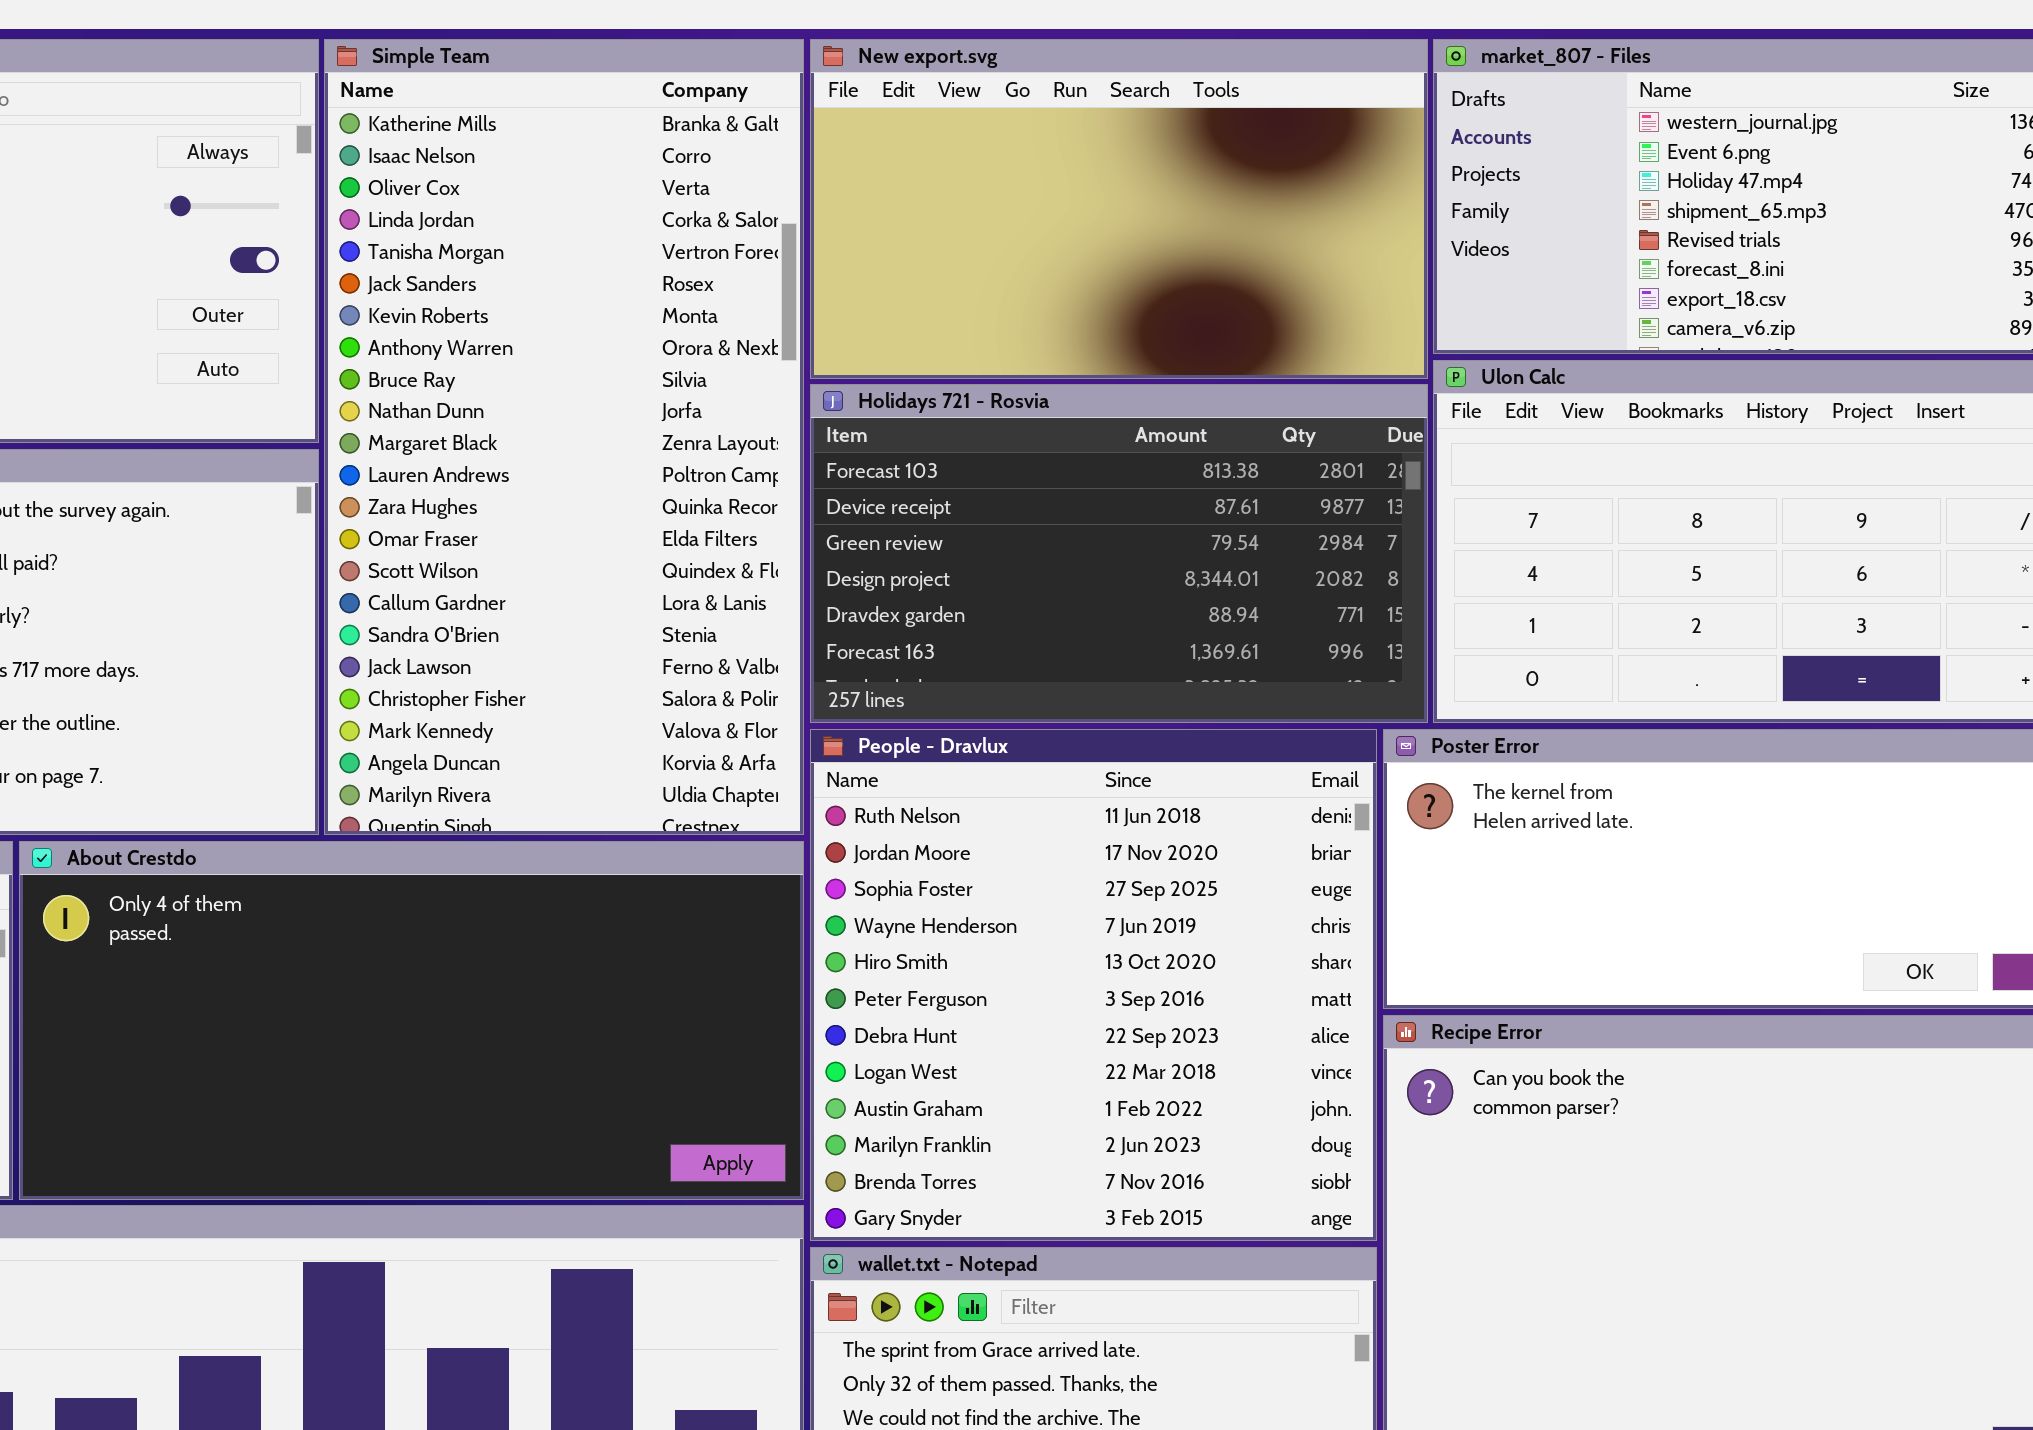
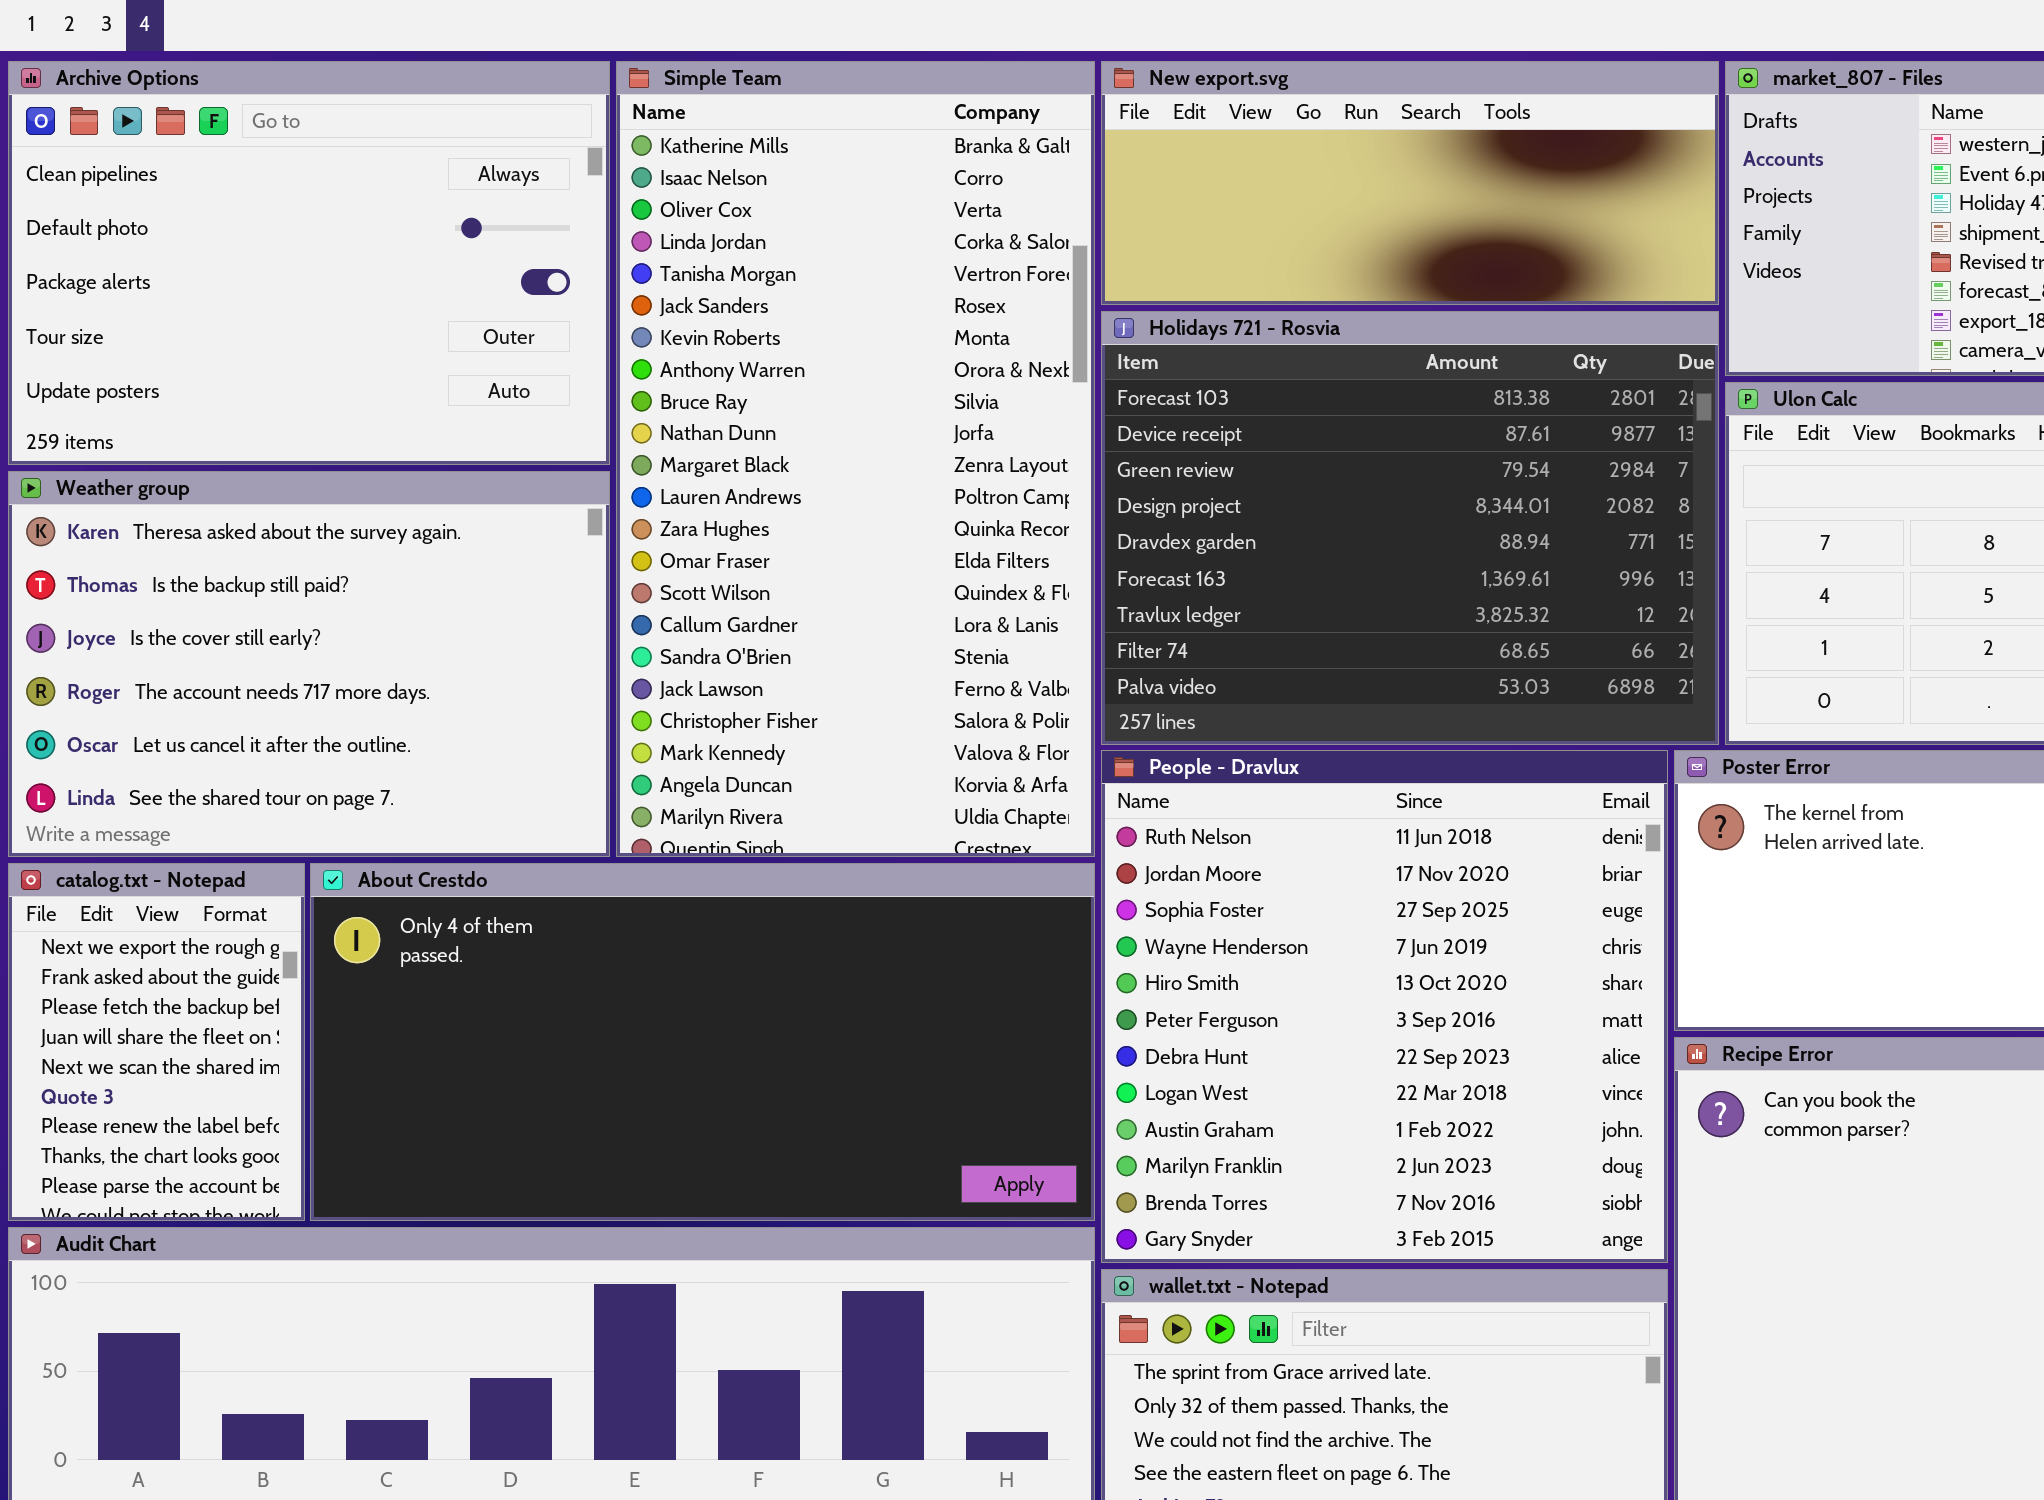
New export.svg: [810,39,1428,379] -> [1101,61,1719,305], resized
Holidays 721 - Rosvia: [810,384,1428,723] -> [1101,311,1719,745], resized

